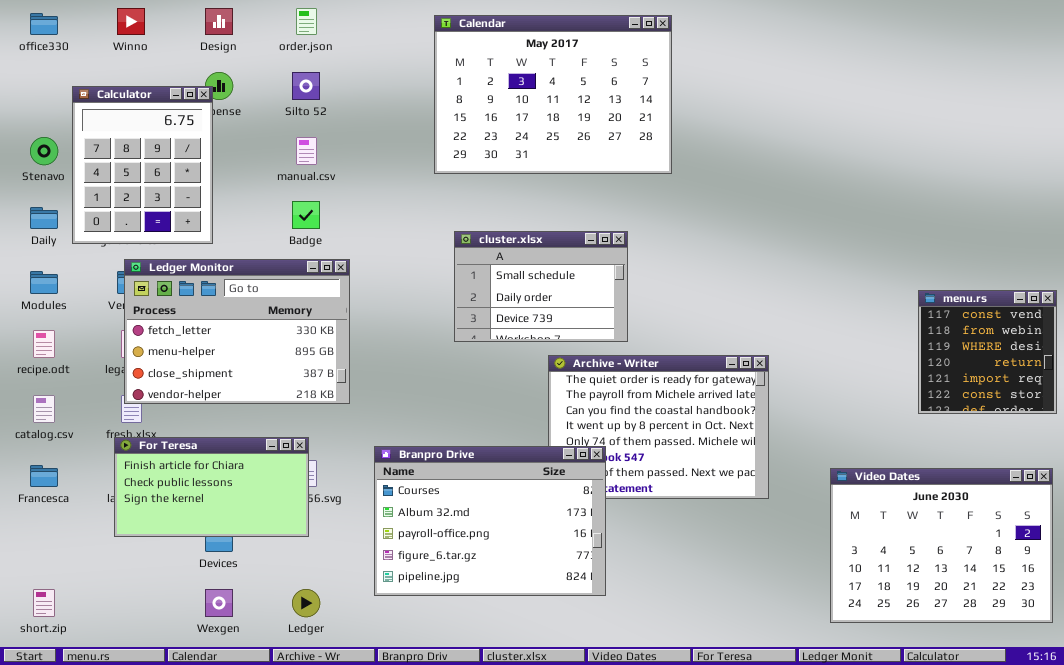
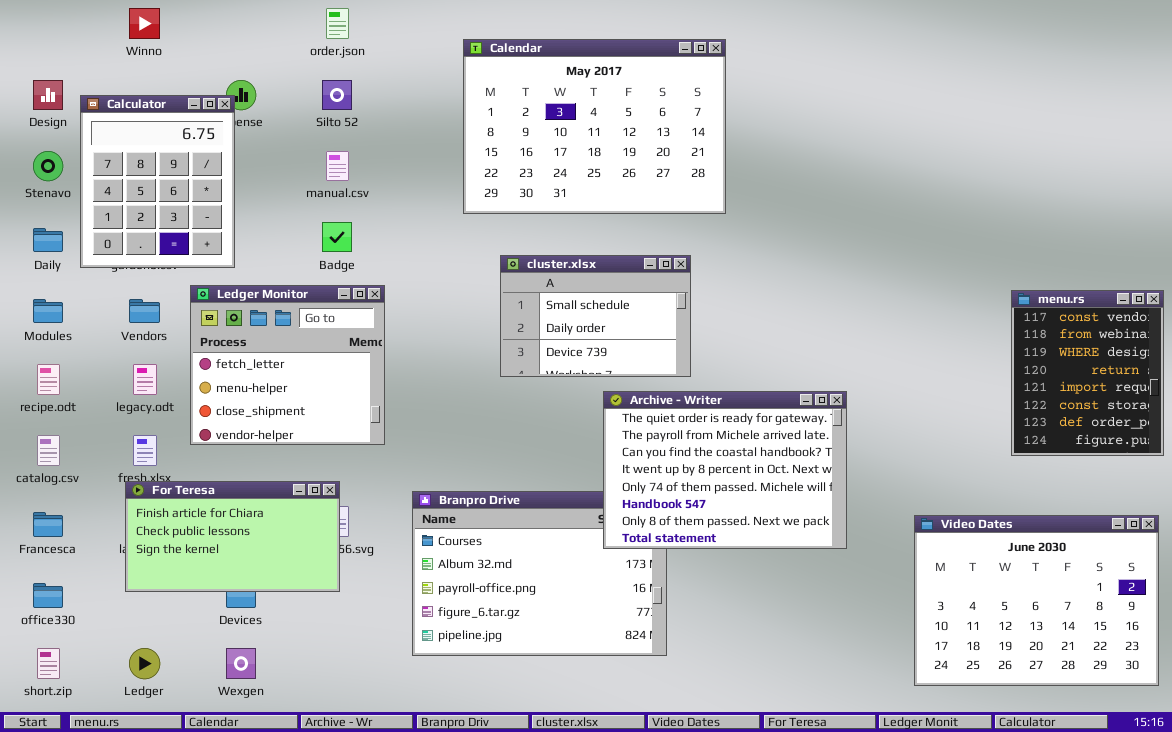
Design: [205,8,233,35] -> [33,80,63,110], moved
office330: [30,13,58,35] -> [33,583,63,608], moved
Calendar: [434,15,672,174] -> [463,39,726,214], moved
Ledger Monitor: [124,259,350,404] -> [190,285,385,445], resized
menu.rs: [918,290,1057,414] -> [1011,290,1164,456], resized
Archive - Writer: [548,355,769,499] -> [603,391,847,549], raised
Ledger: [292,589,320,617] -> [129,648,160,679], moved

